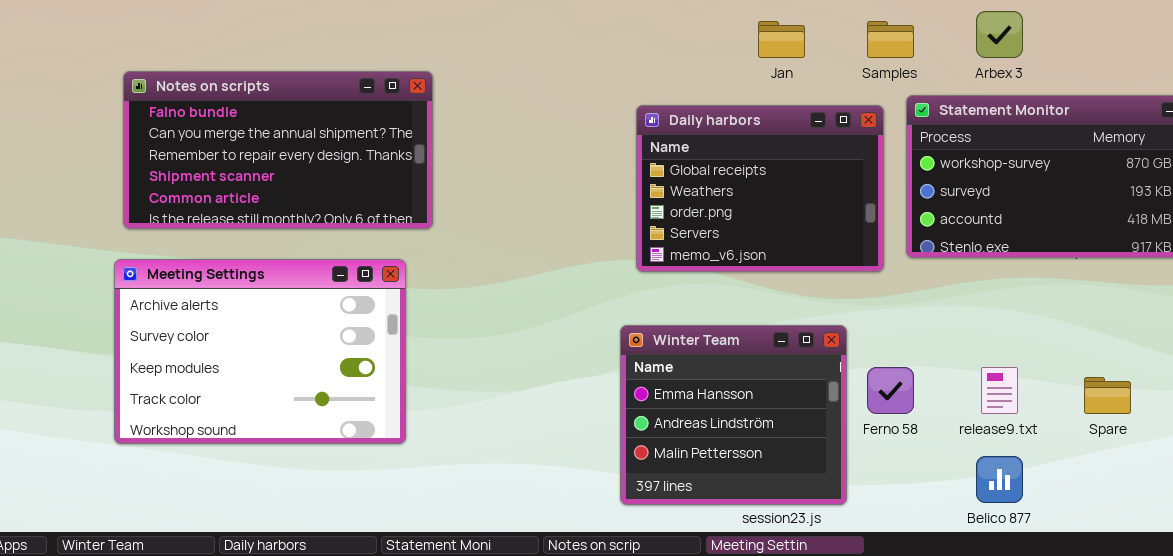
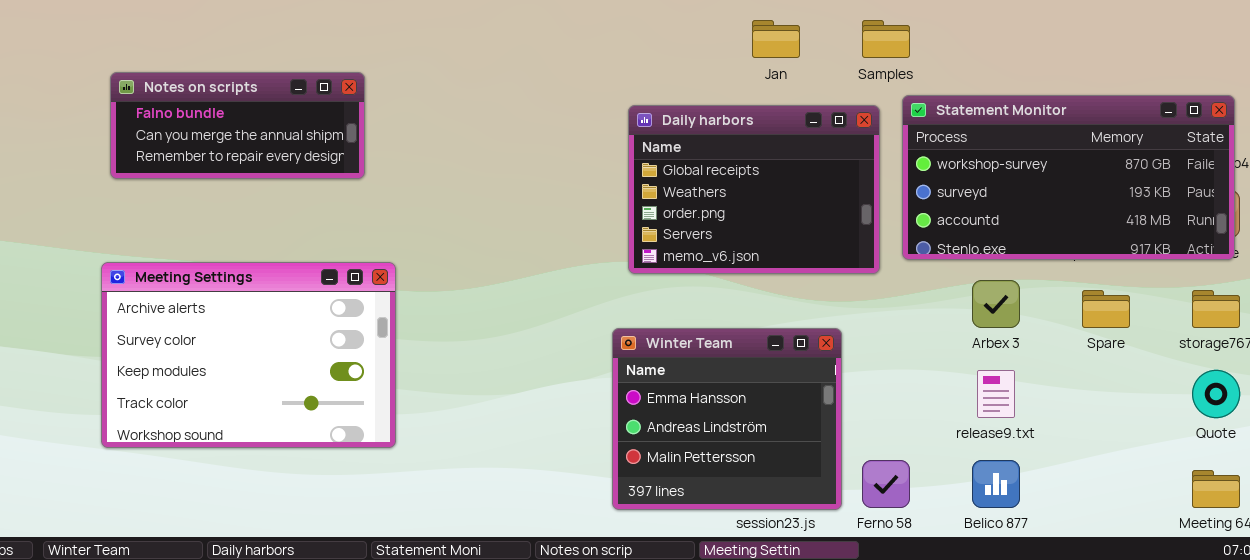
Arbex 3: [976,11,1023,58] -> [972,280,1020,328], moved
Notes on scripts: [123,71,433,229] -> [110,72,365,179], resized
Ferno 58: [867,367,914,414] -> [862,460,910,508], moved
Spare: [1084,377,1131,414] -> [1082,290,1130,328], moved

